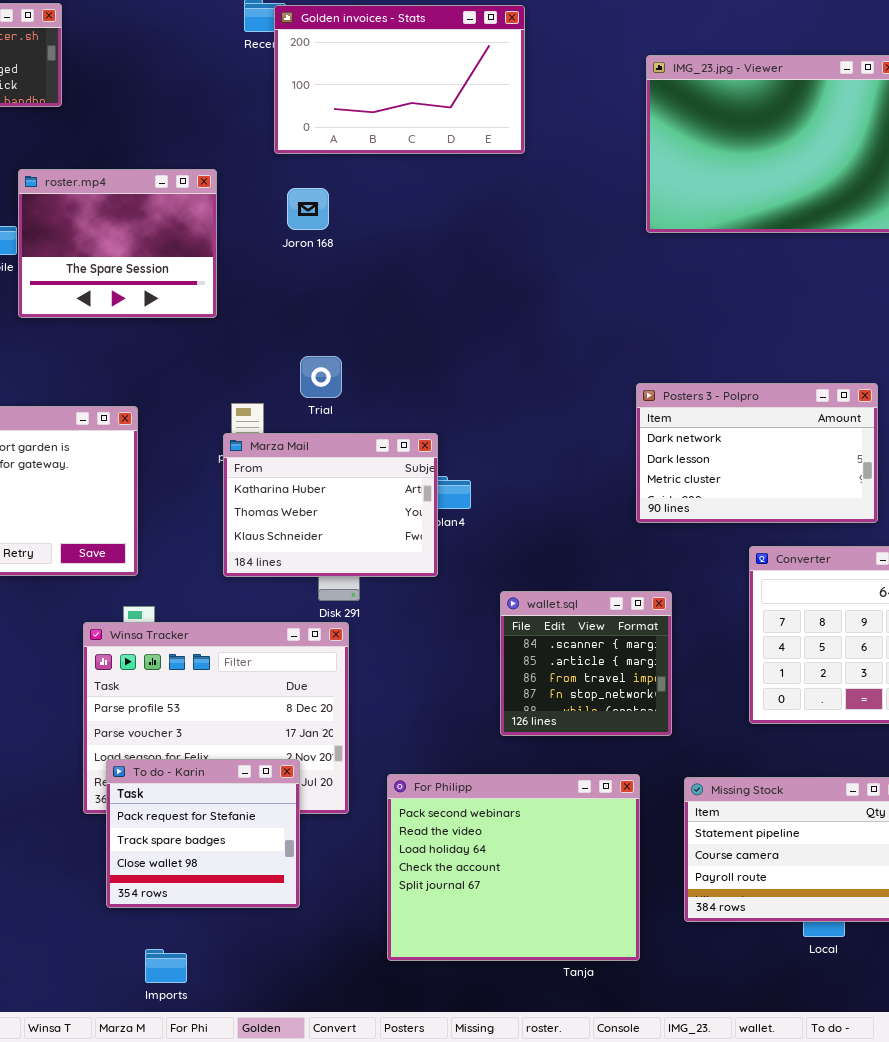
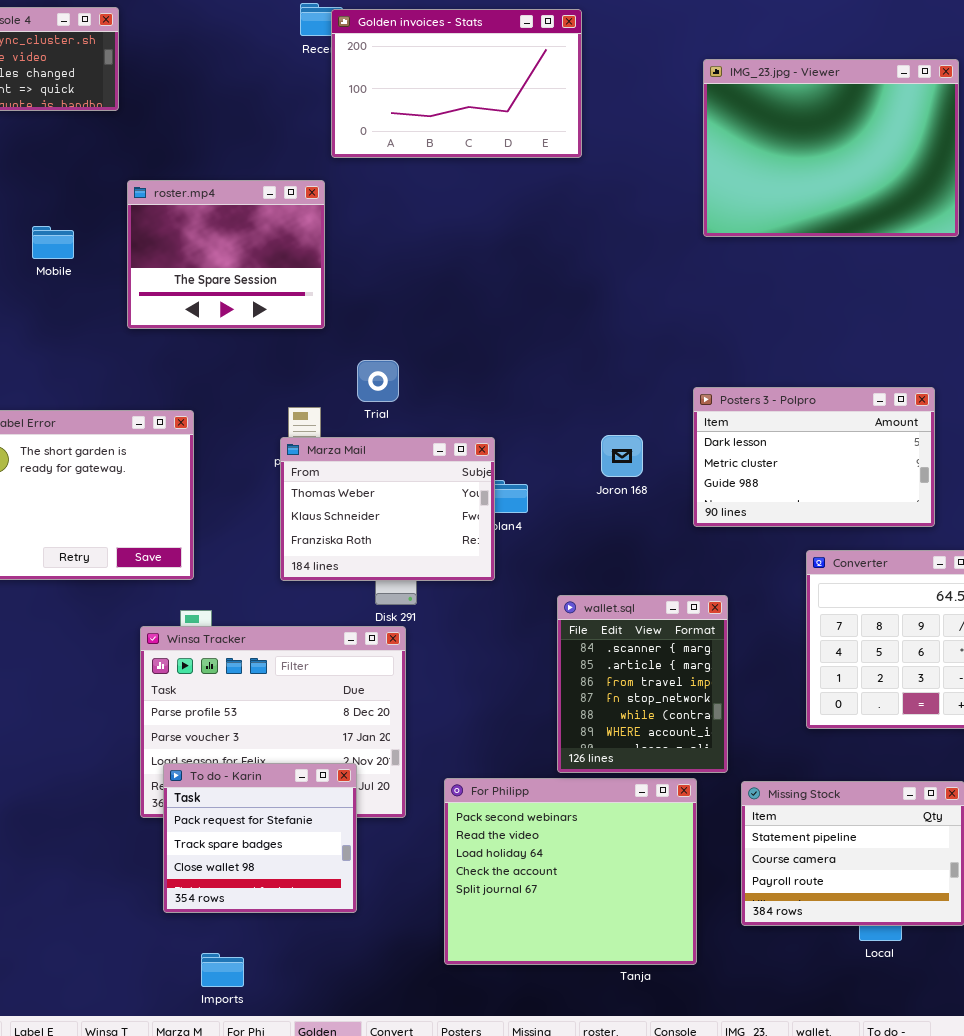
roster.mp4: [18,169,217,318] -> [127,180,325,329], moved
Joron 168: [287,188,329,230] -> [601,435,643,477], moved
Posters 3 - Polpro: [636,383,878,523] -> [693,387,935,527], scrolled down 1 row
Marza Mail: [223,433,438,577] -> [280,437,495,581], scrolled down 1 row
wallet.sql: [500,591,672,736] -> [557,595,728,773], resized

